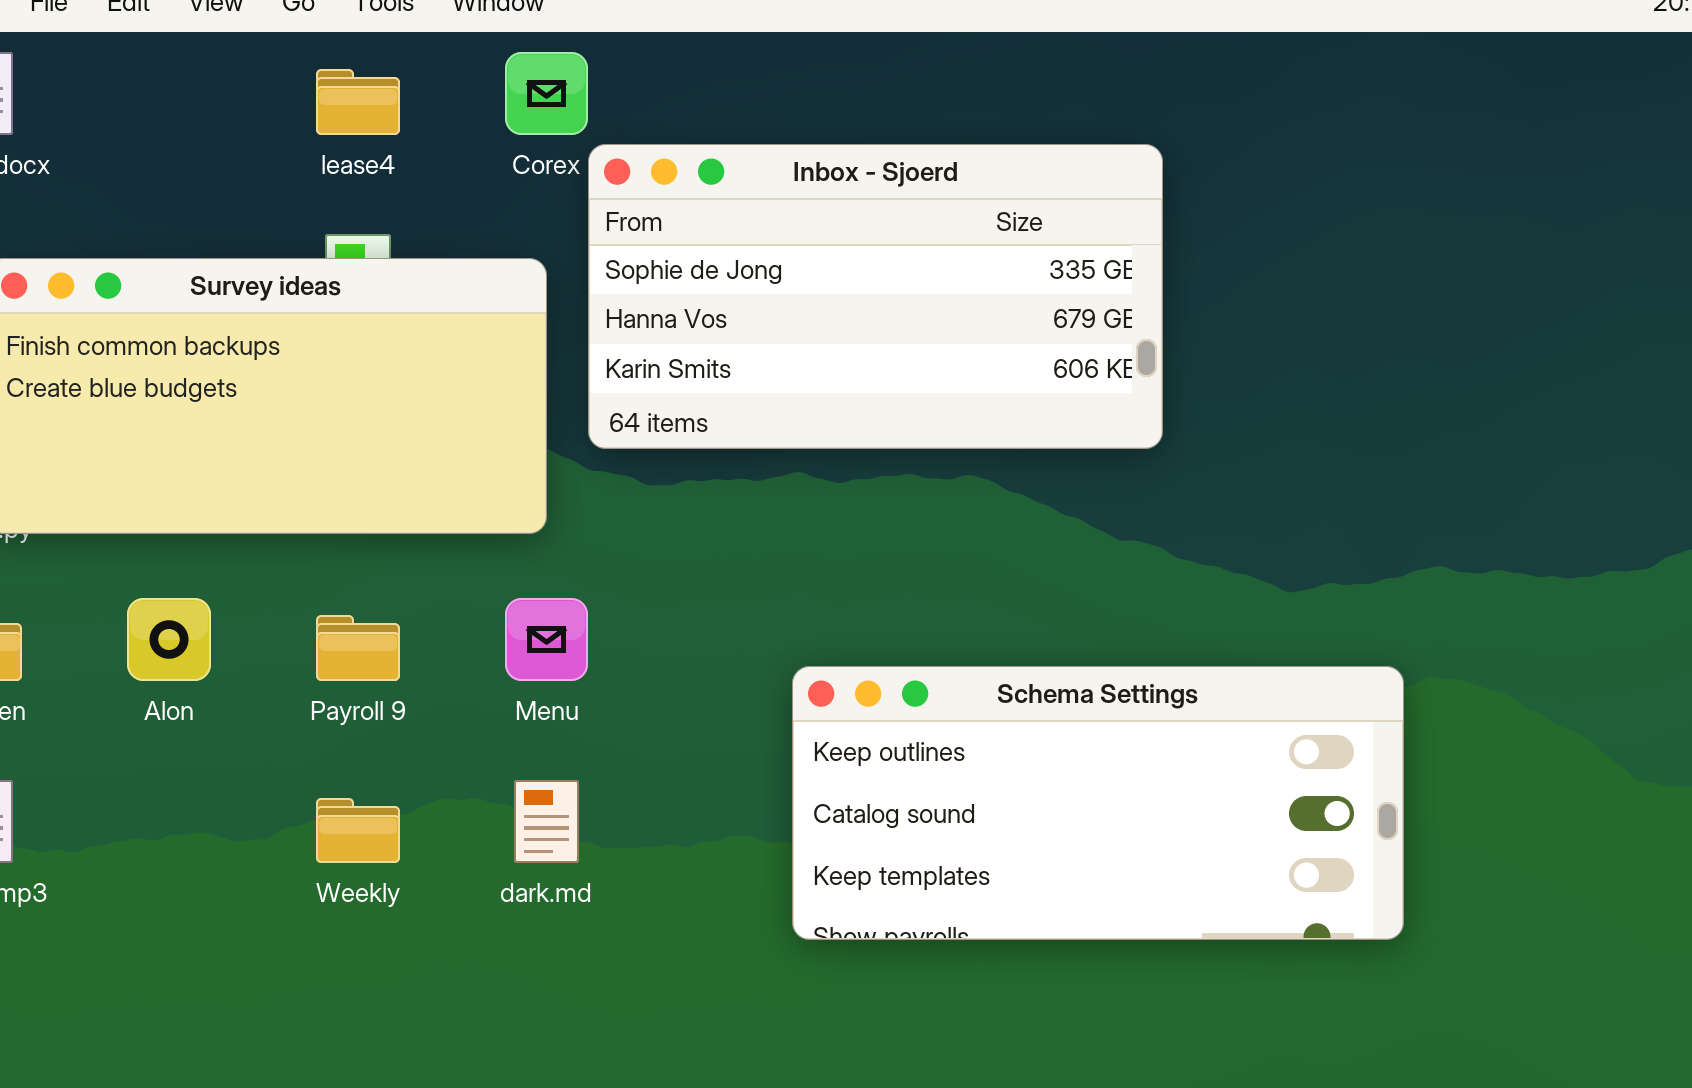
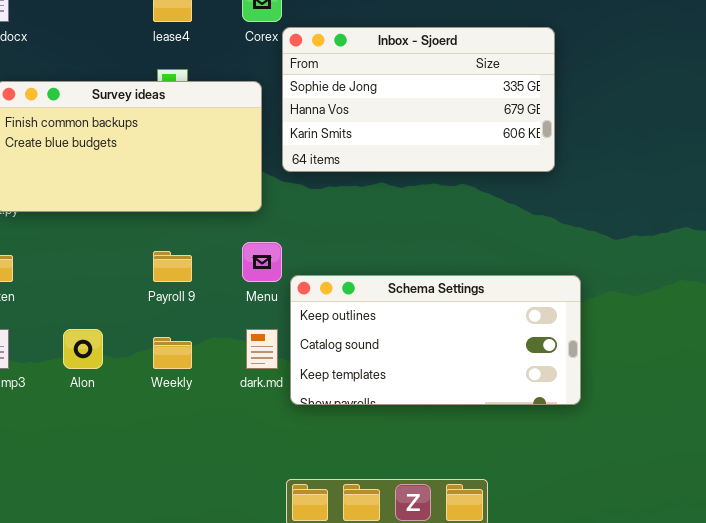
Alon: [127,598,211,681] -> [63,329,103,369], moved
Schema Settings: [792,666,1404,940] -> [290,275,581,405], moved

